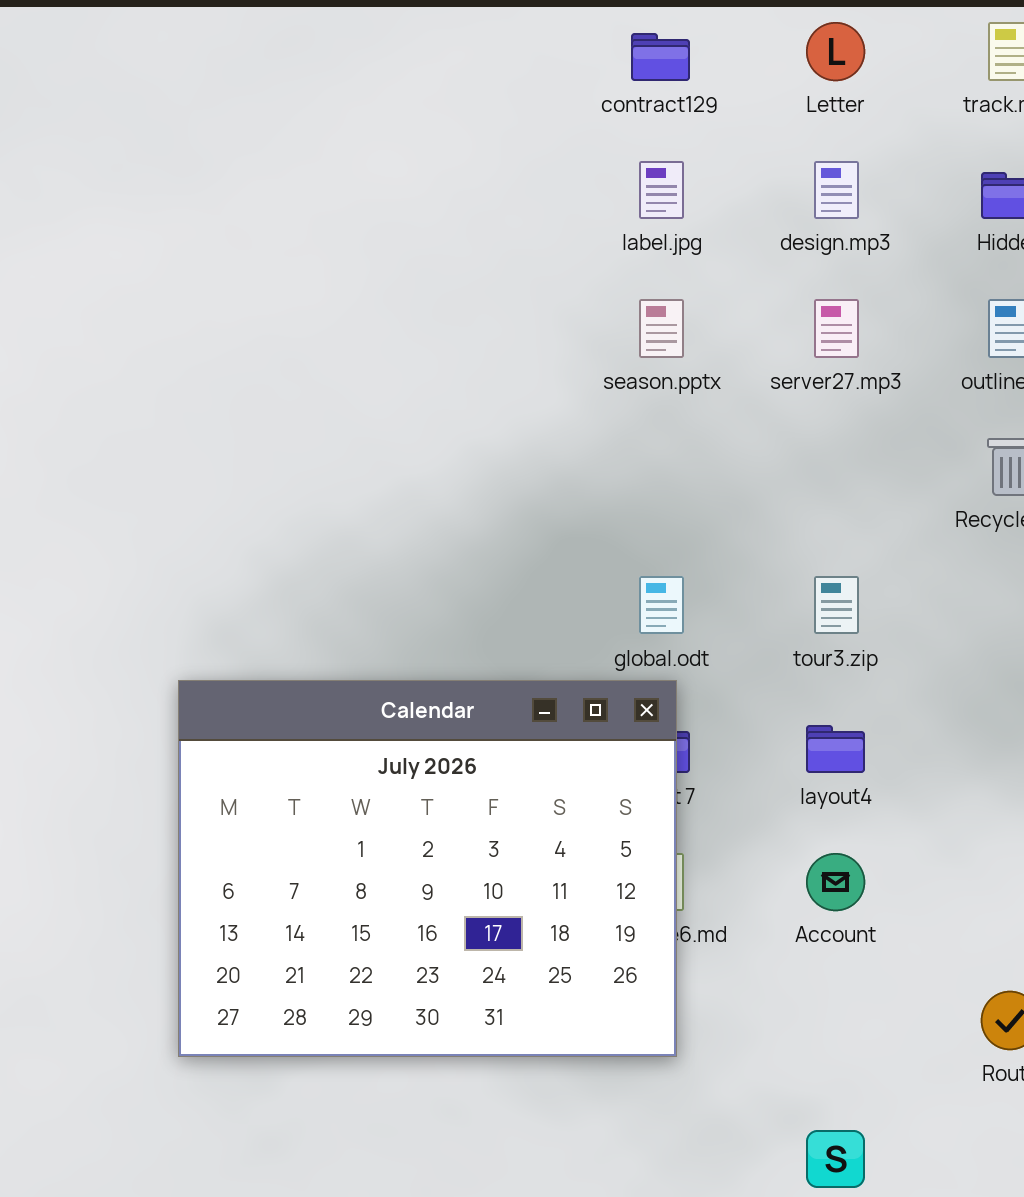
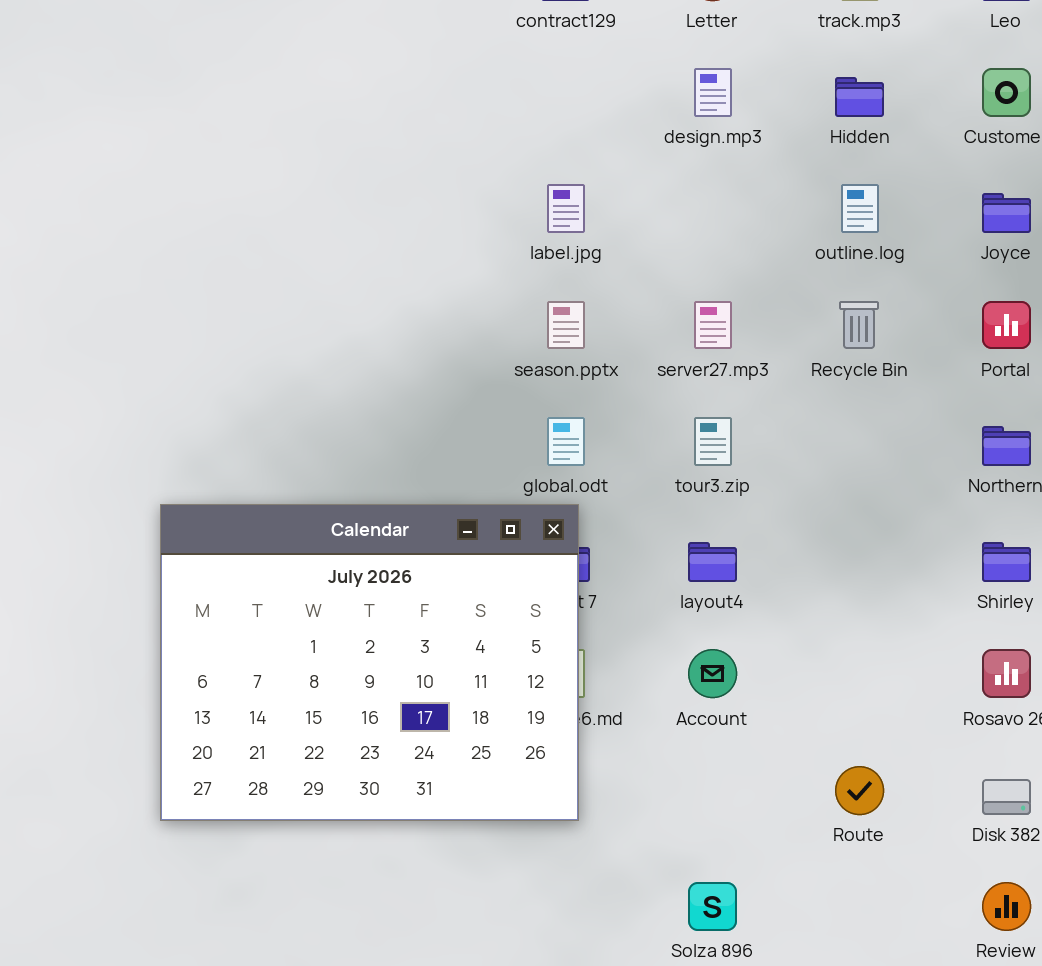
label.jpg: [639,161,684,219] -> [547,184,585,233], moved
season.pptx: [639,299,684,358] -> [547,301,585,349], moved
server27.mp3: [814,299,859,358] -> [694,301,732,349], moved

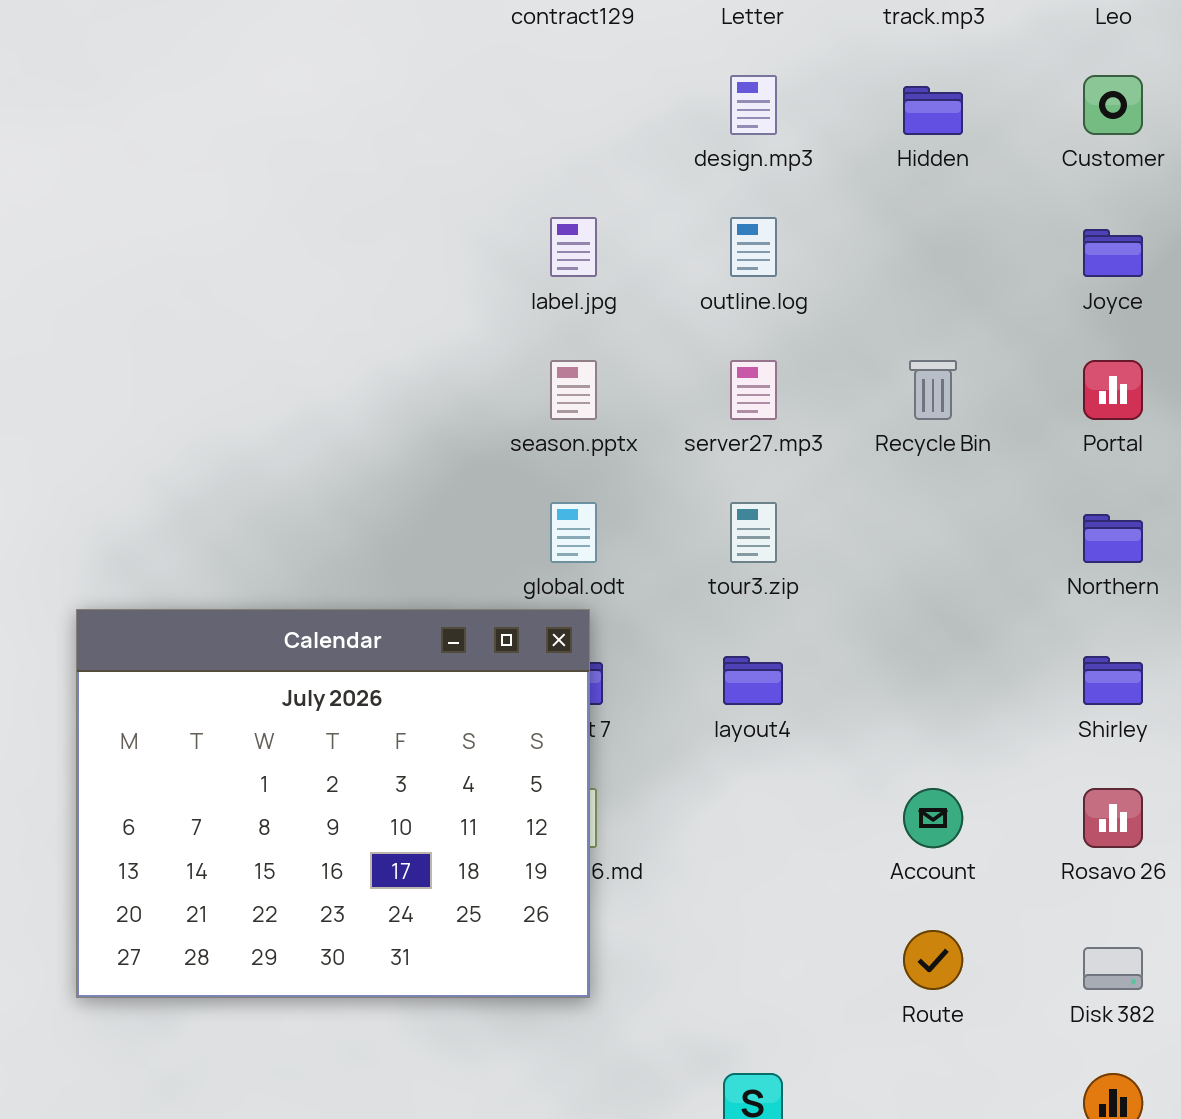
outline.log: [841,184,879,233] -> [730,217,777,277], moved
Account: [688,649,737,698] -> [903,788,963,848], moved

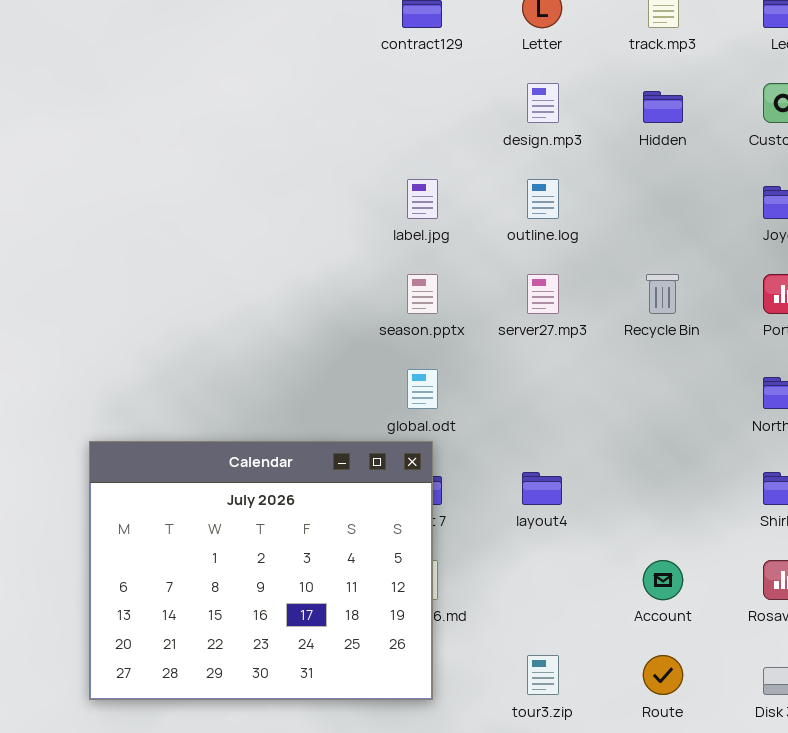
tour3.zip: [730,502,777,563] -> [527,655,559,695], moved

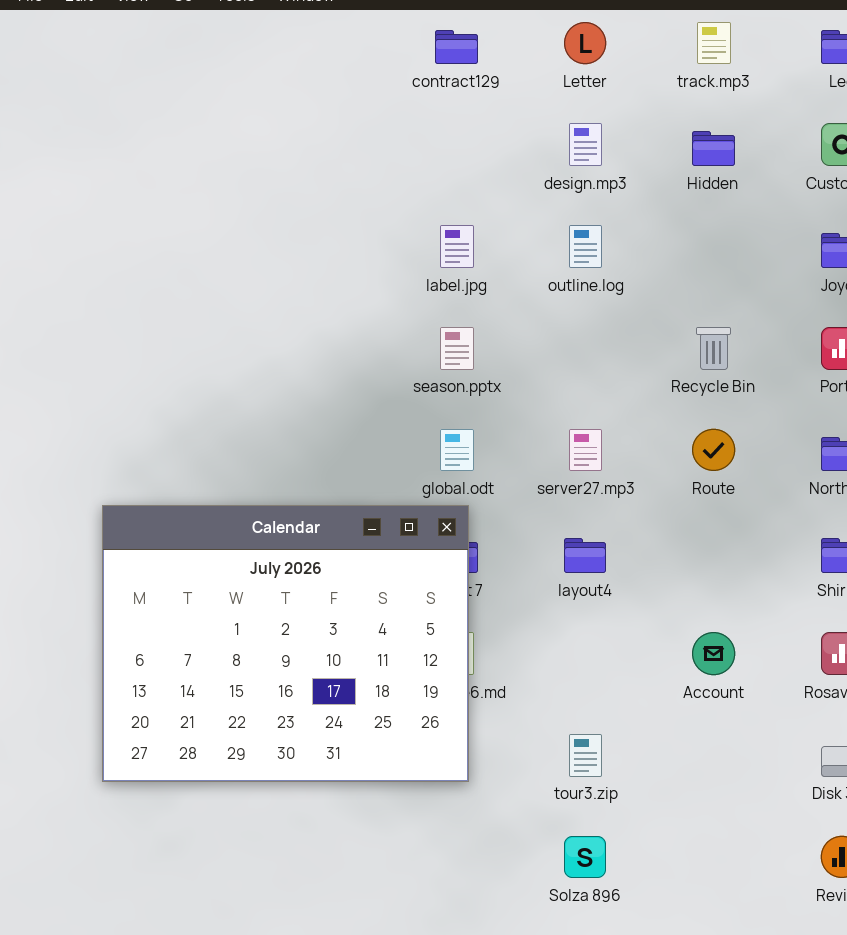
server27.mp3: [527,274,559,314] -> [569,429,602,471], moved
Route: [643,655,683,695] -> [692,429,735,471], moved

